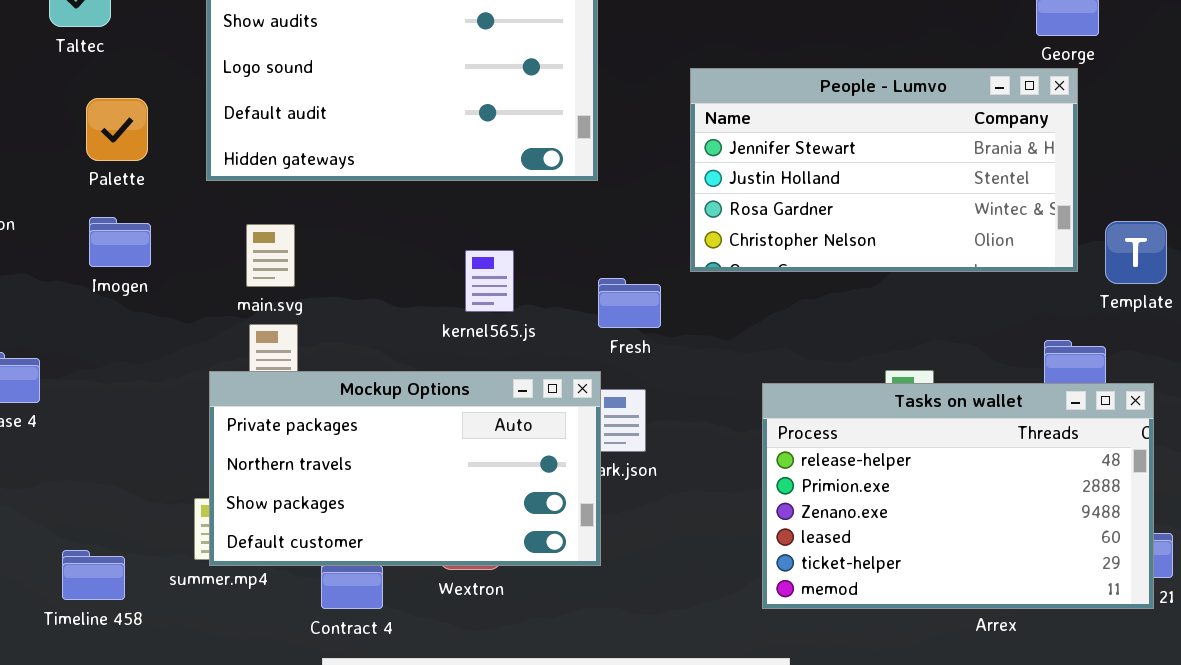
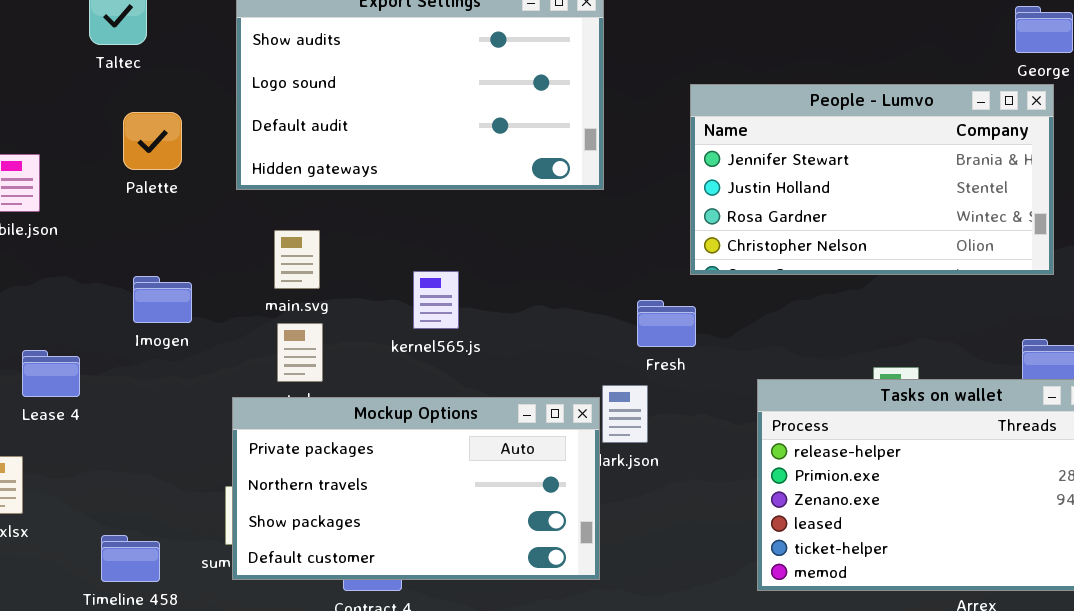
Imogen: [89,217,151,267] -> [133,276,192,323], moved
kernel565.js: [465,250,514,312] -> [413,271,459,329], moved
Fresh: [598,278,661,328] -> [637,300,696,347], moved
Mockup Options: [209,371,601,566] -> [232,397,600,580], moved

